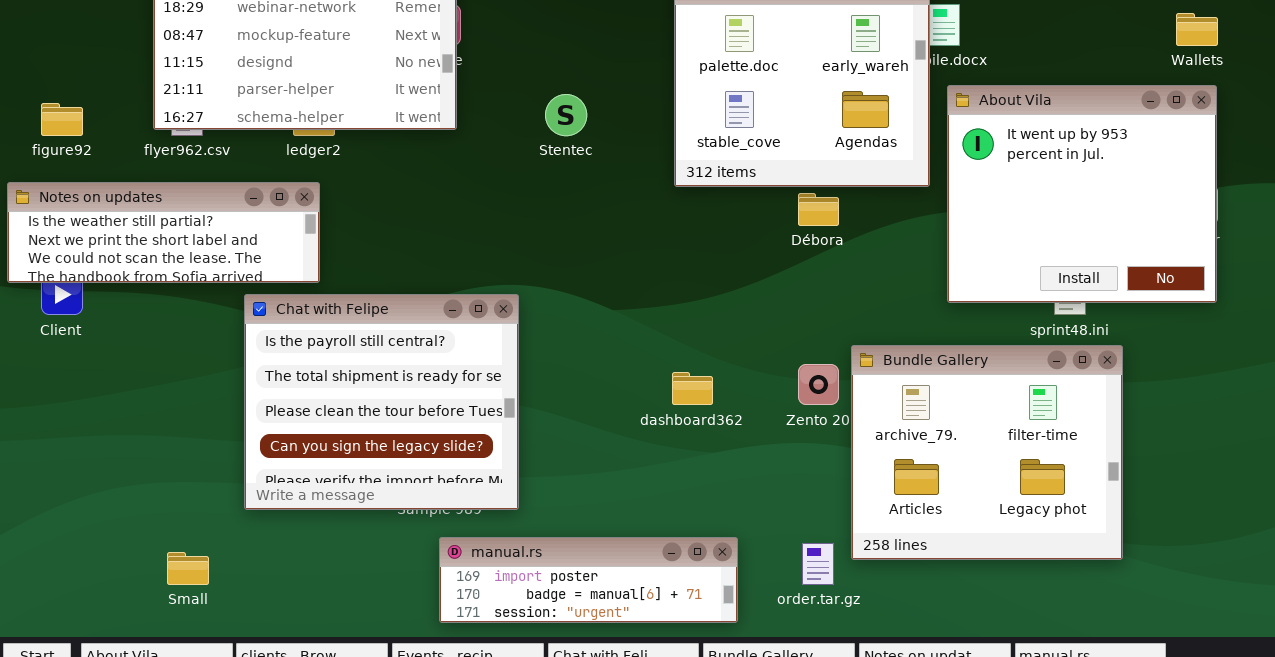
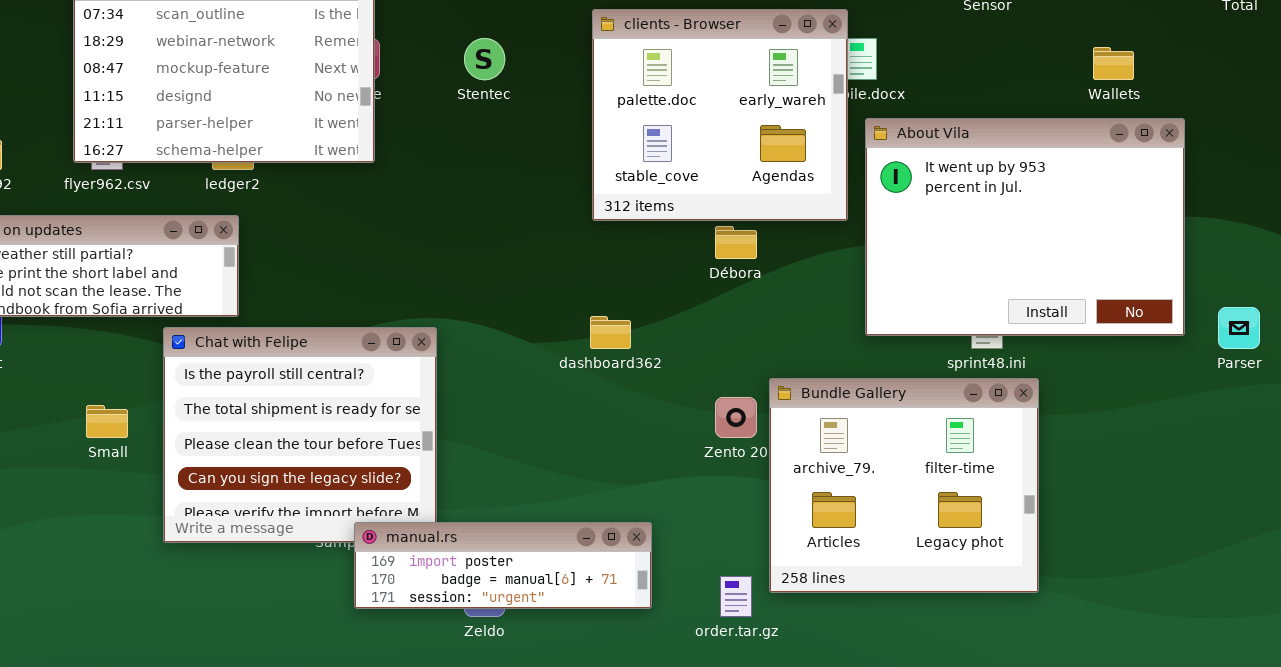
About Vila: [947,85,1217,303] -> [865,118,1185,336], resized
Stentec: [545,94,587,136] -> [464,38,505,80], moved
dashboard362: [672,372,713,405] -> [590,316,631,349], moved
manual.rs: [439,537,738,623] -> [354,522,652,609], moved
Small: [167,552,209,585] -> [86,405,128,438], moved

